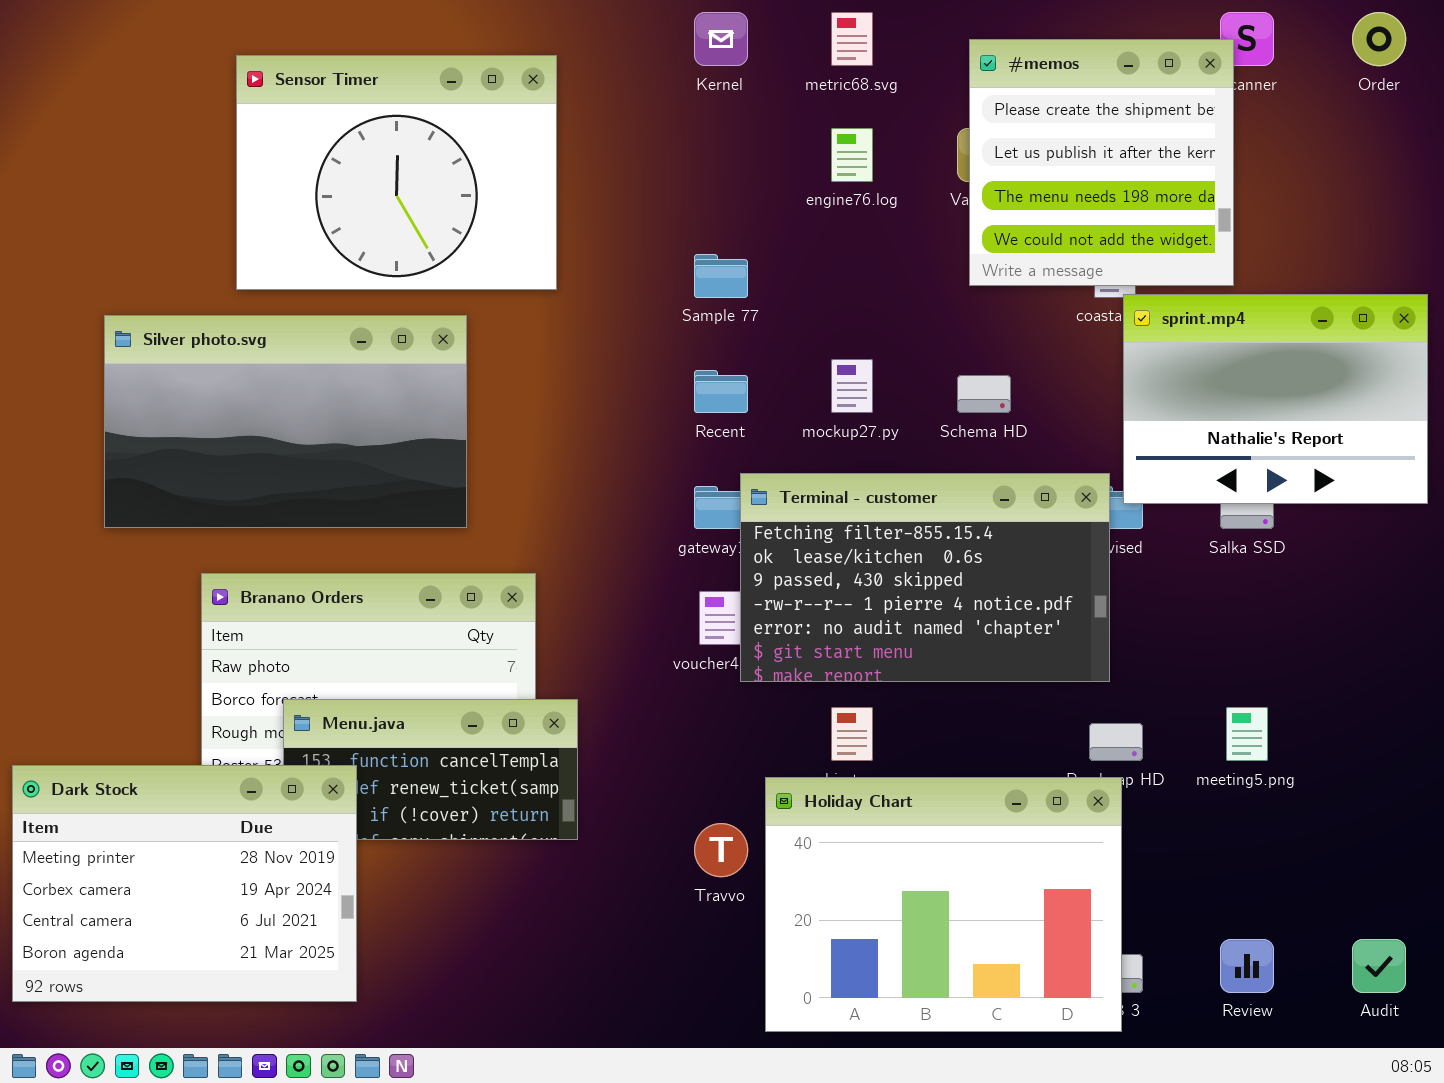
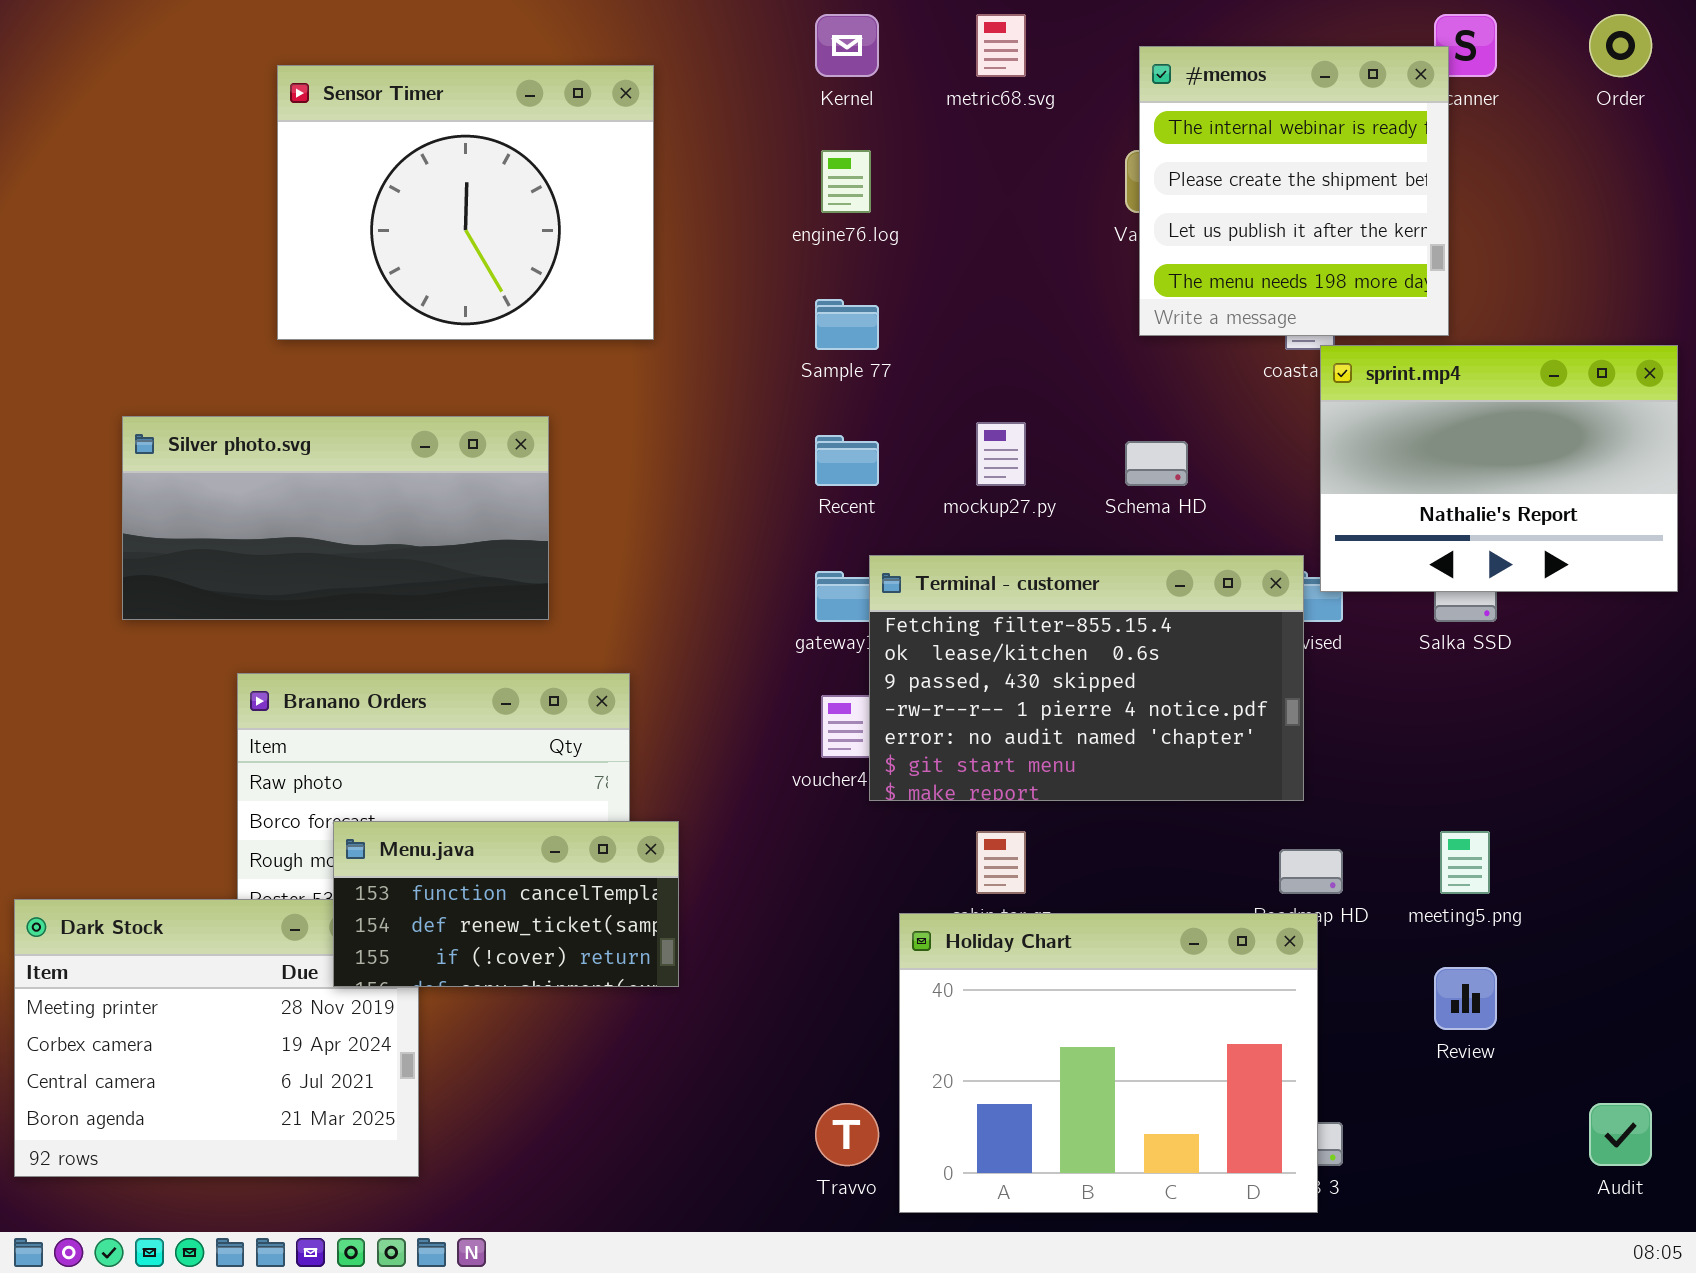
#memos: [969,39,1234,286] -> [1139,46,1449,336], scrolled up 1 row
engine76.log: [831,128,873,182] -> [821,150,871,213], moved
Silver photo.svg: [104,315,467,528] -> [122,416,549,620], resized
Menu.java: [283,699,578,840] -> [333,821,679,987], raised
Travvo: [694,823,748,877] -> [815,1103,879,1166], moved
Review: [1220,939,1274,993] -> [1434,967,1497,1030], moved

